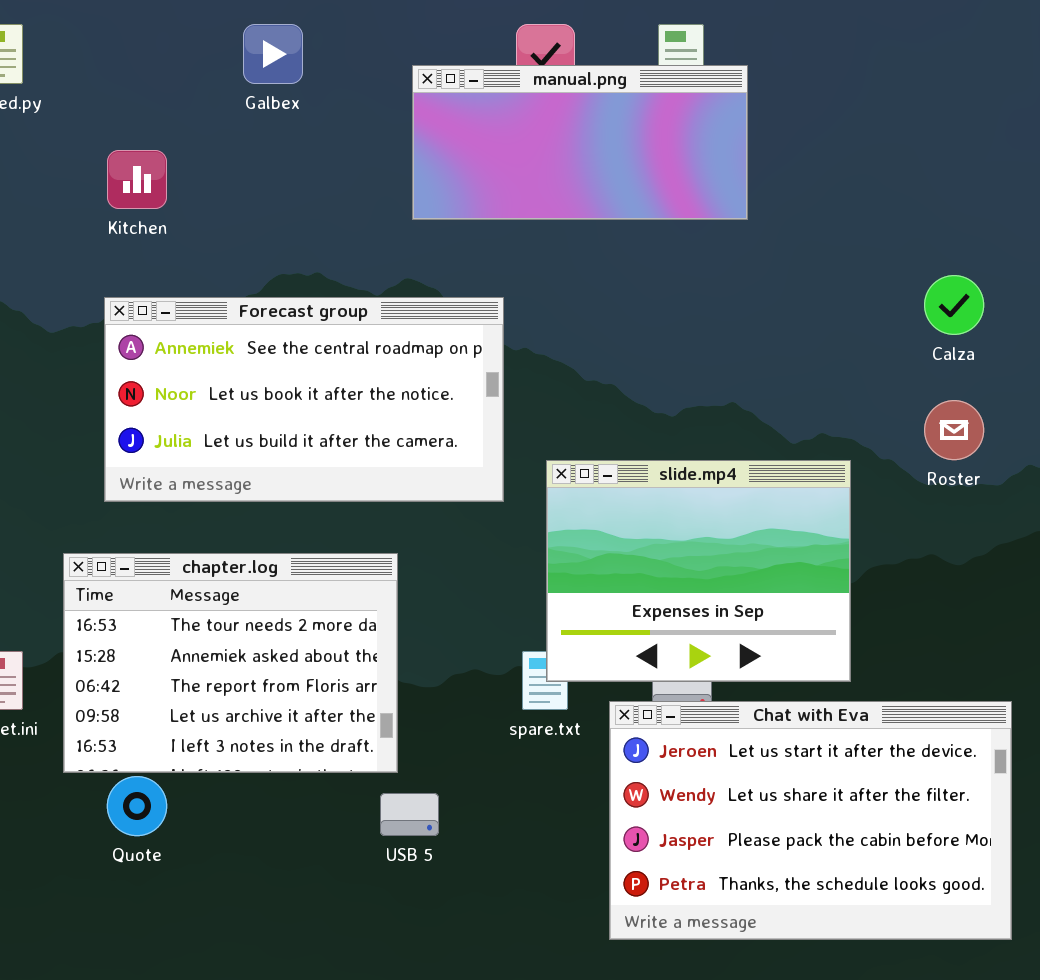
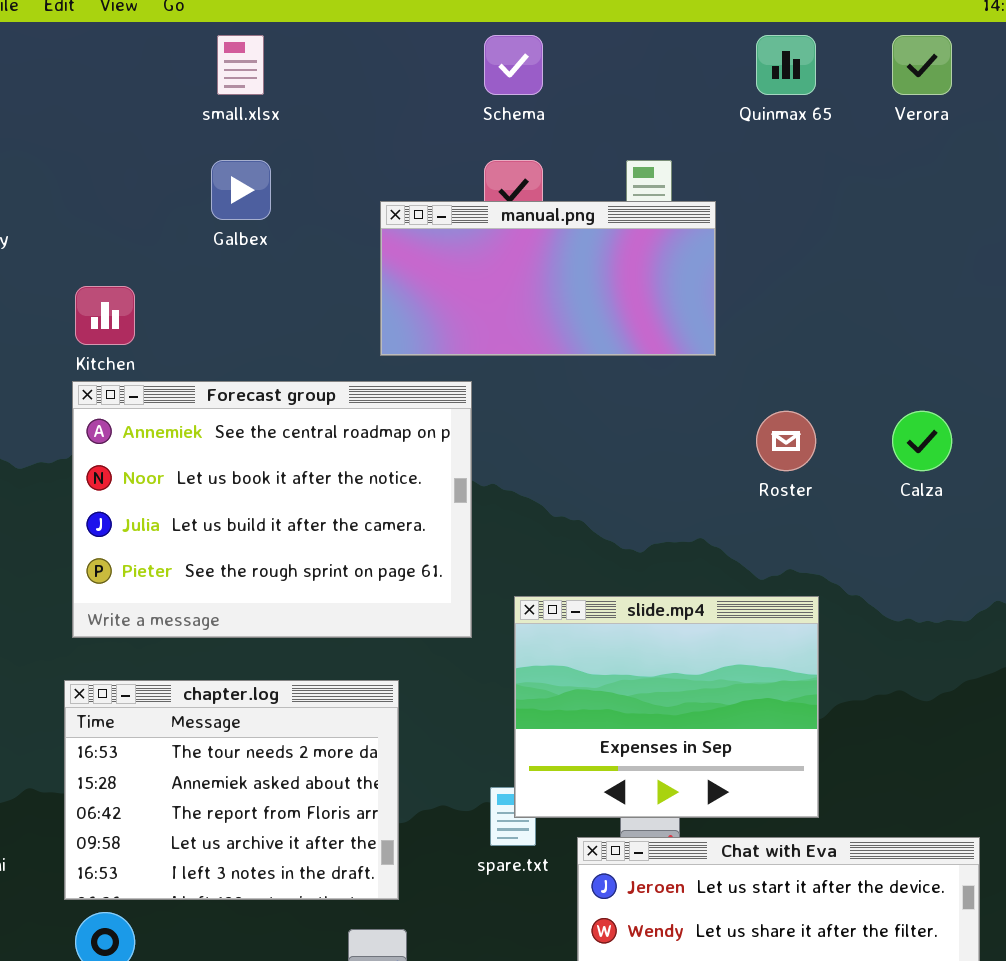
Forecast group: [104,297,504,502] -> [72,381,472,638], resized
Roster: [924,400,984,460] -> [756,411,816,471], moved
chapter.log: [63,553,398,773] -> [64,680,399,900], moved

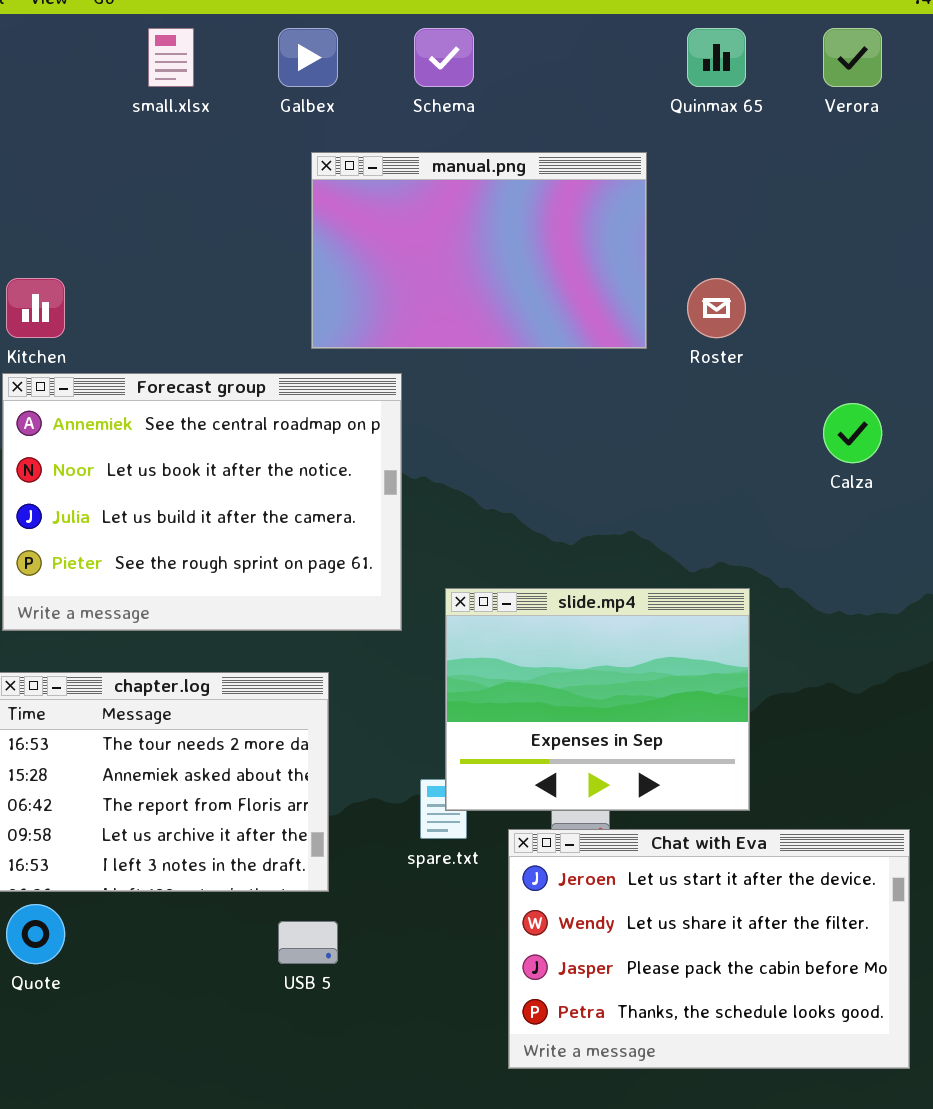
Galbex: [211,160,271,220] -> [278,28,338,87], moved
manual.png: [380,201,716,356] -> [311,152,647,349], resized
Roster: [756,411,816,471] -> [687,278,746,338], moved

